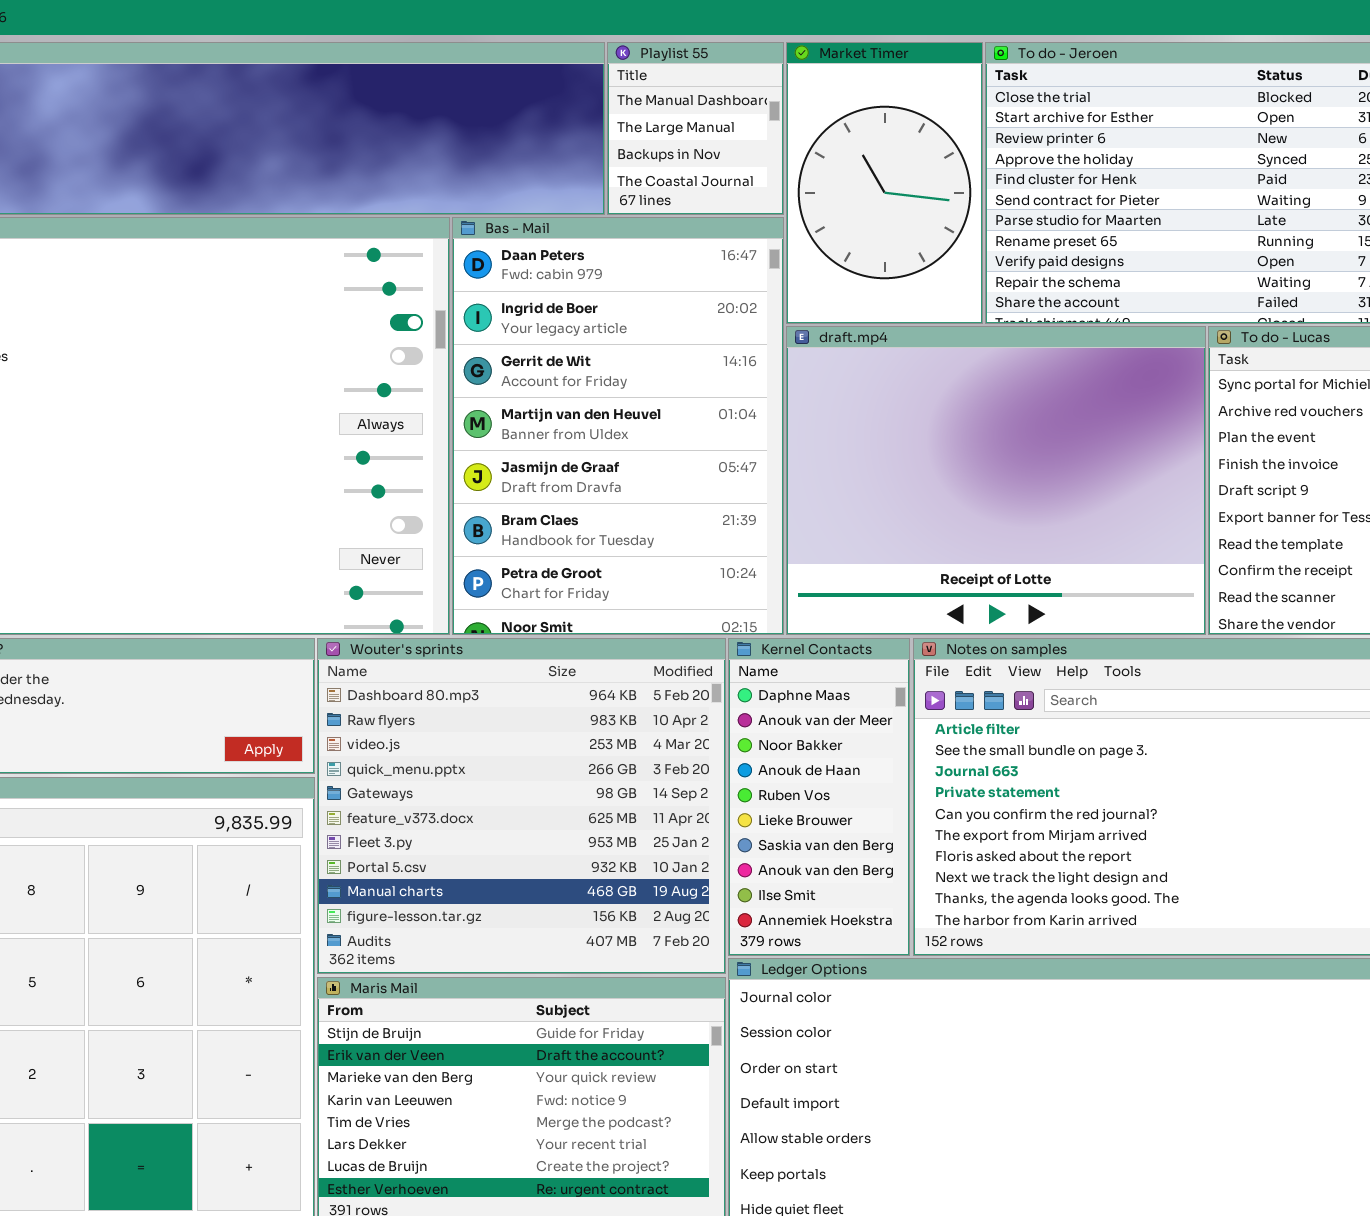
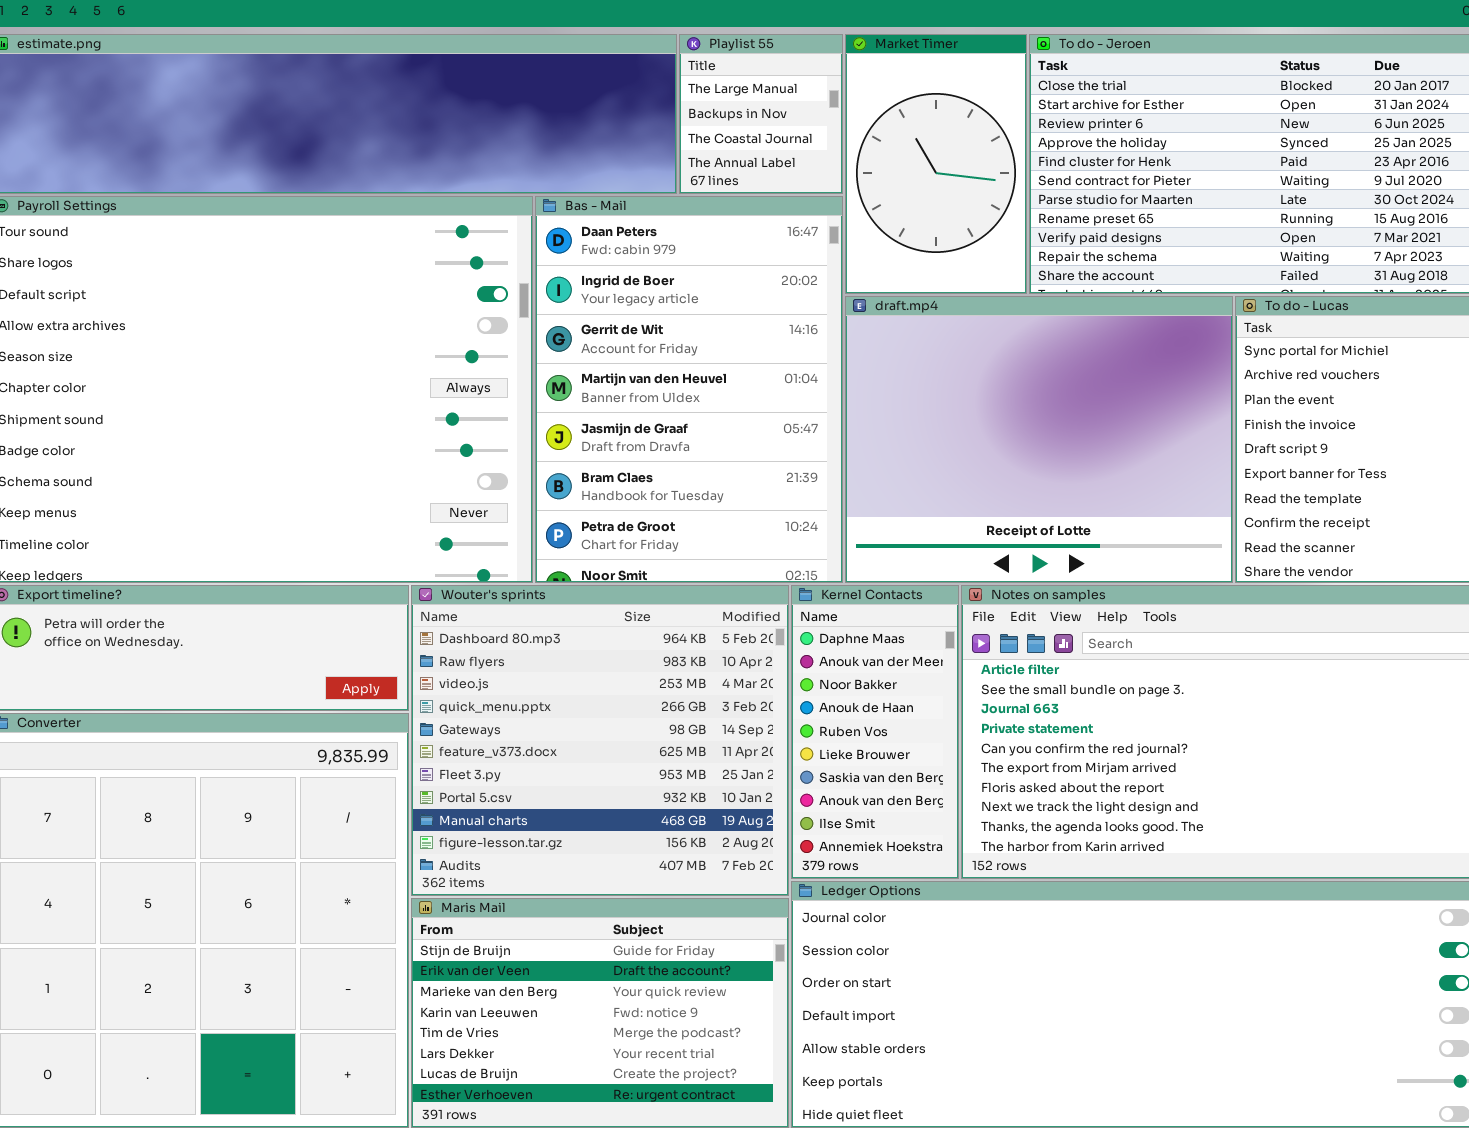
Playlist 55: [607,42,784,215] -> [679,34,843,194], scrolled down 1 row

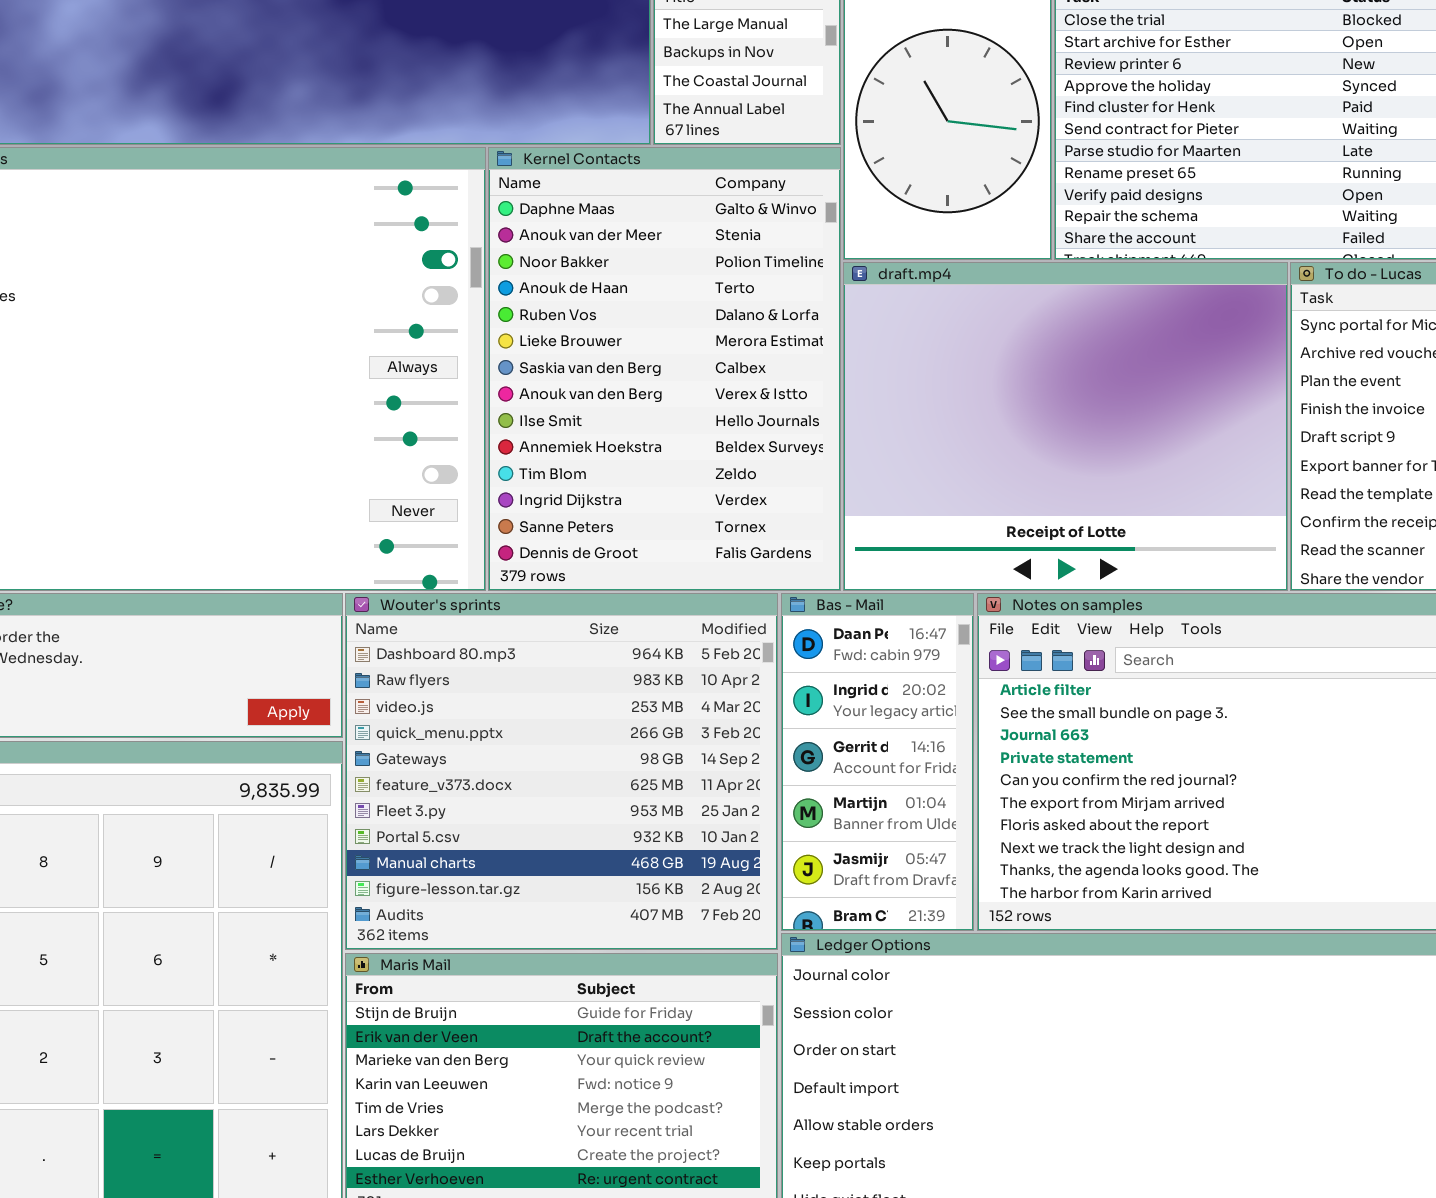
Bas - Mail: [535,196,843,583] -> [781,593,974,931], moved, resized
Kernel Contacts: [791,585,959,879] -> [488,147,841,591], moved, resized

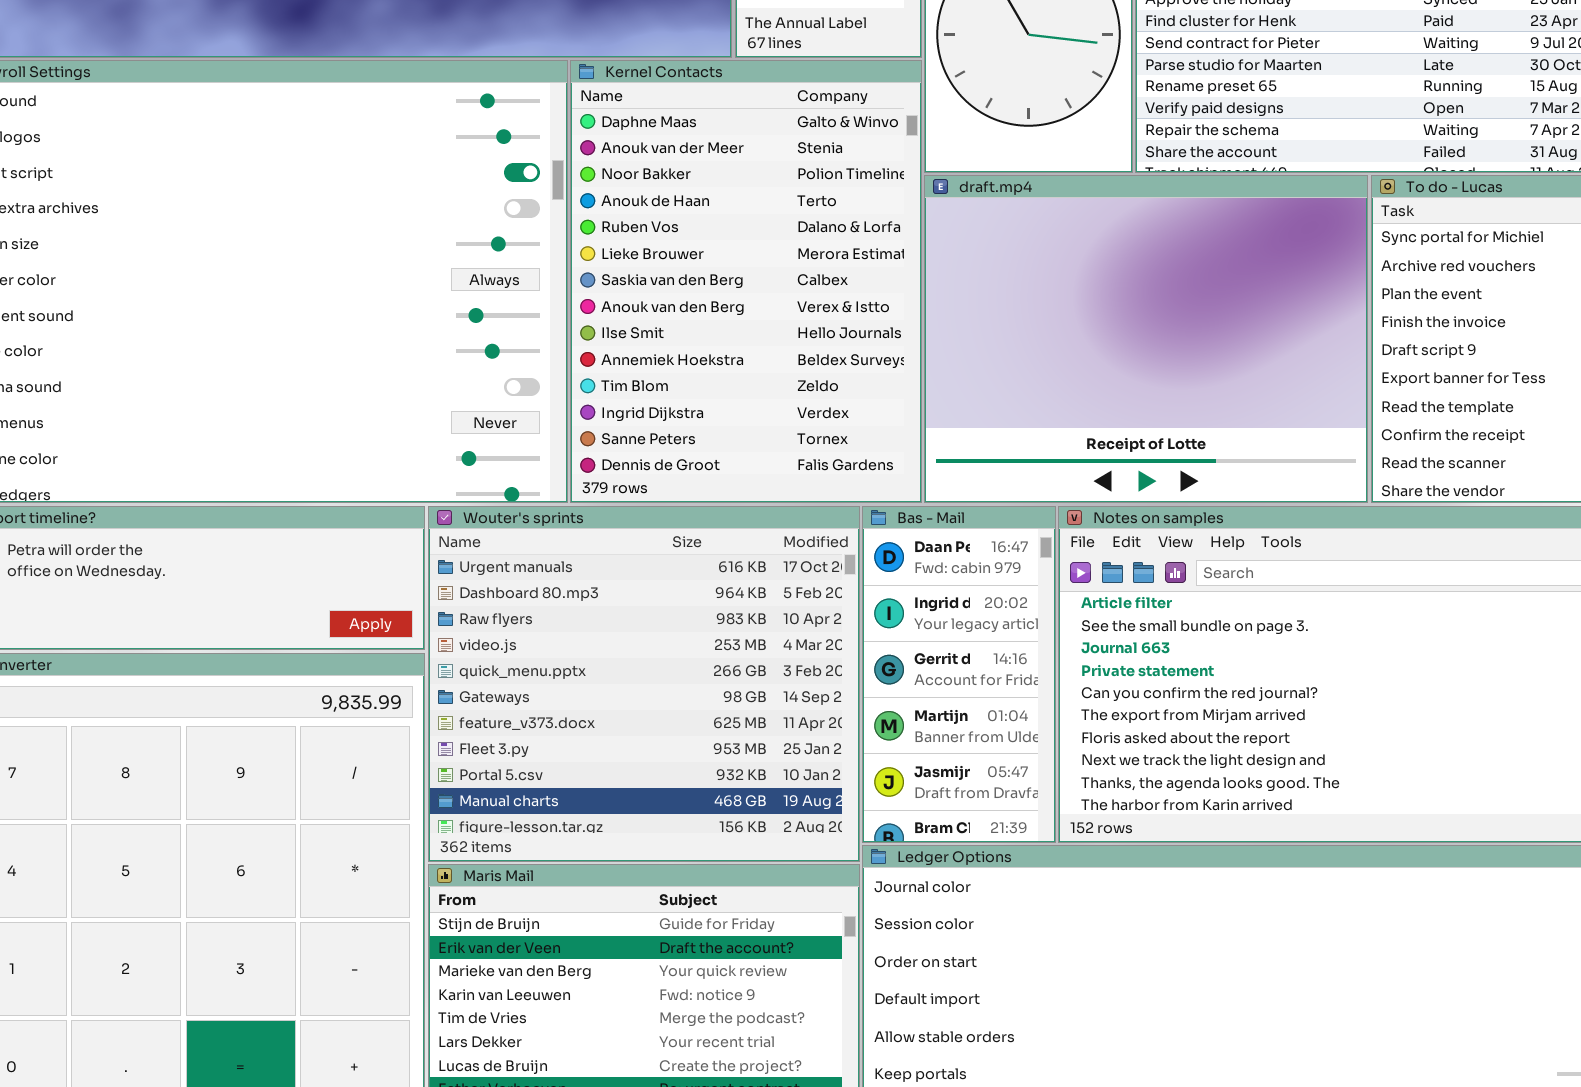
Wouter's sprints: [345,593,778,950] -> [428,506,860,862], scrolled up 1 row

